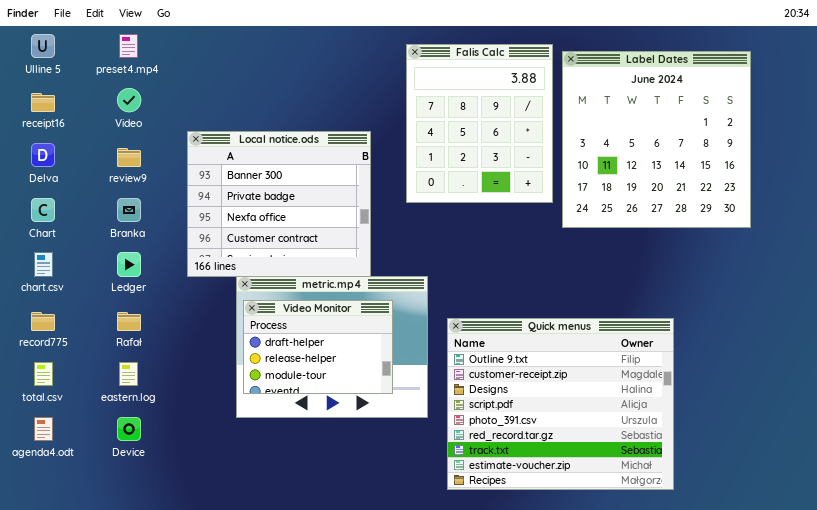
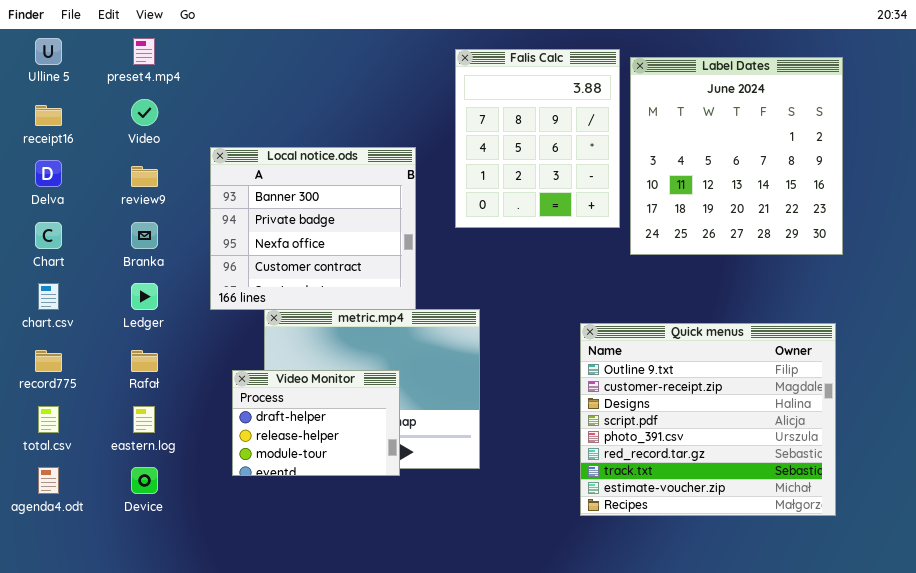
Video Monitor: [243,300,393,394] -> [232,370,400,476], moved
Quick menus: [447,318,674,490] -> [580,323,836,516], moved

